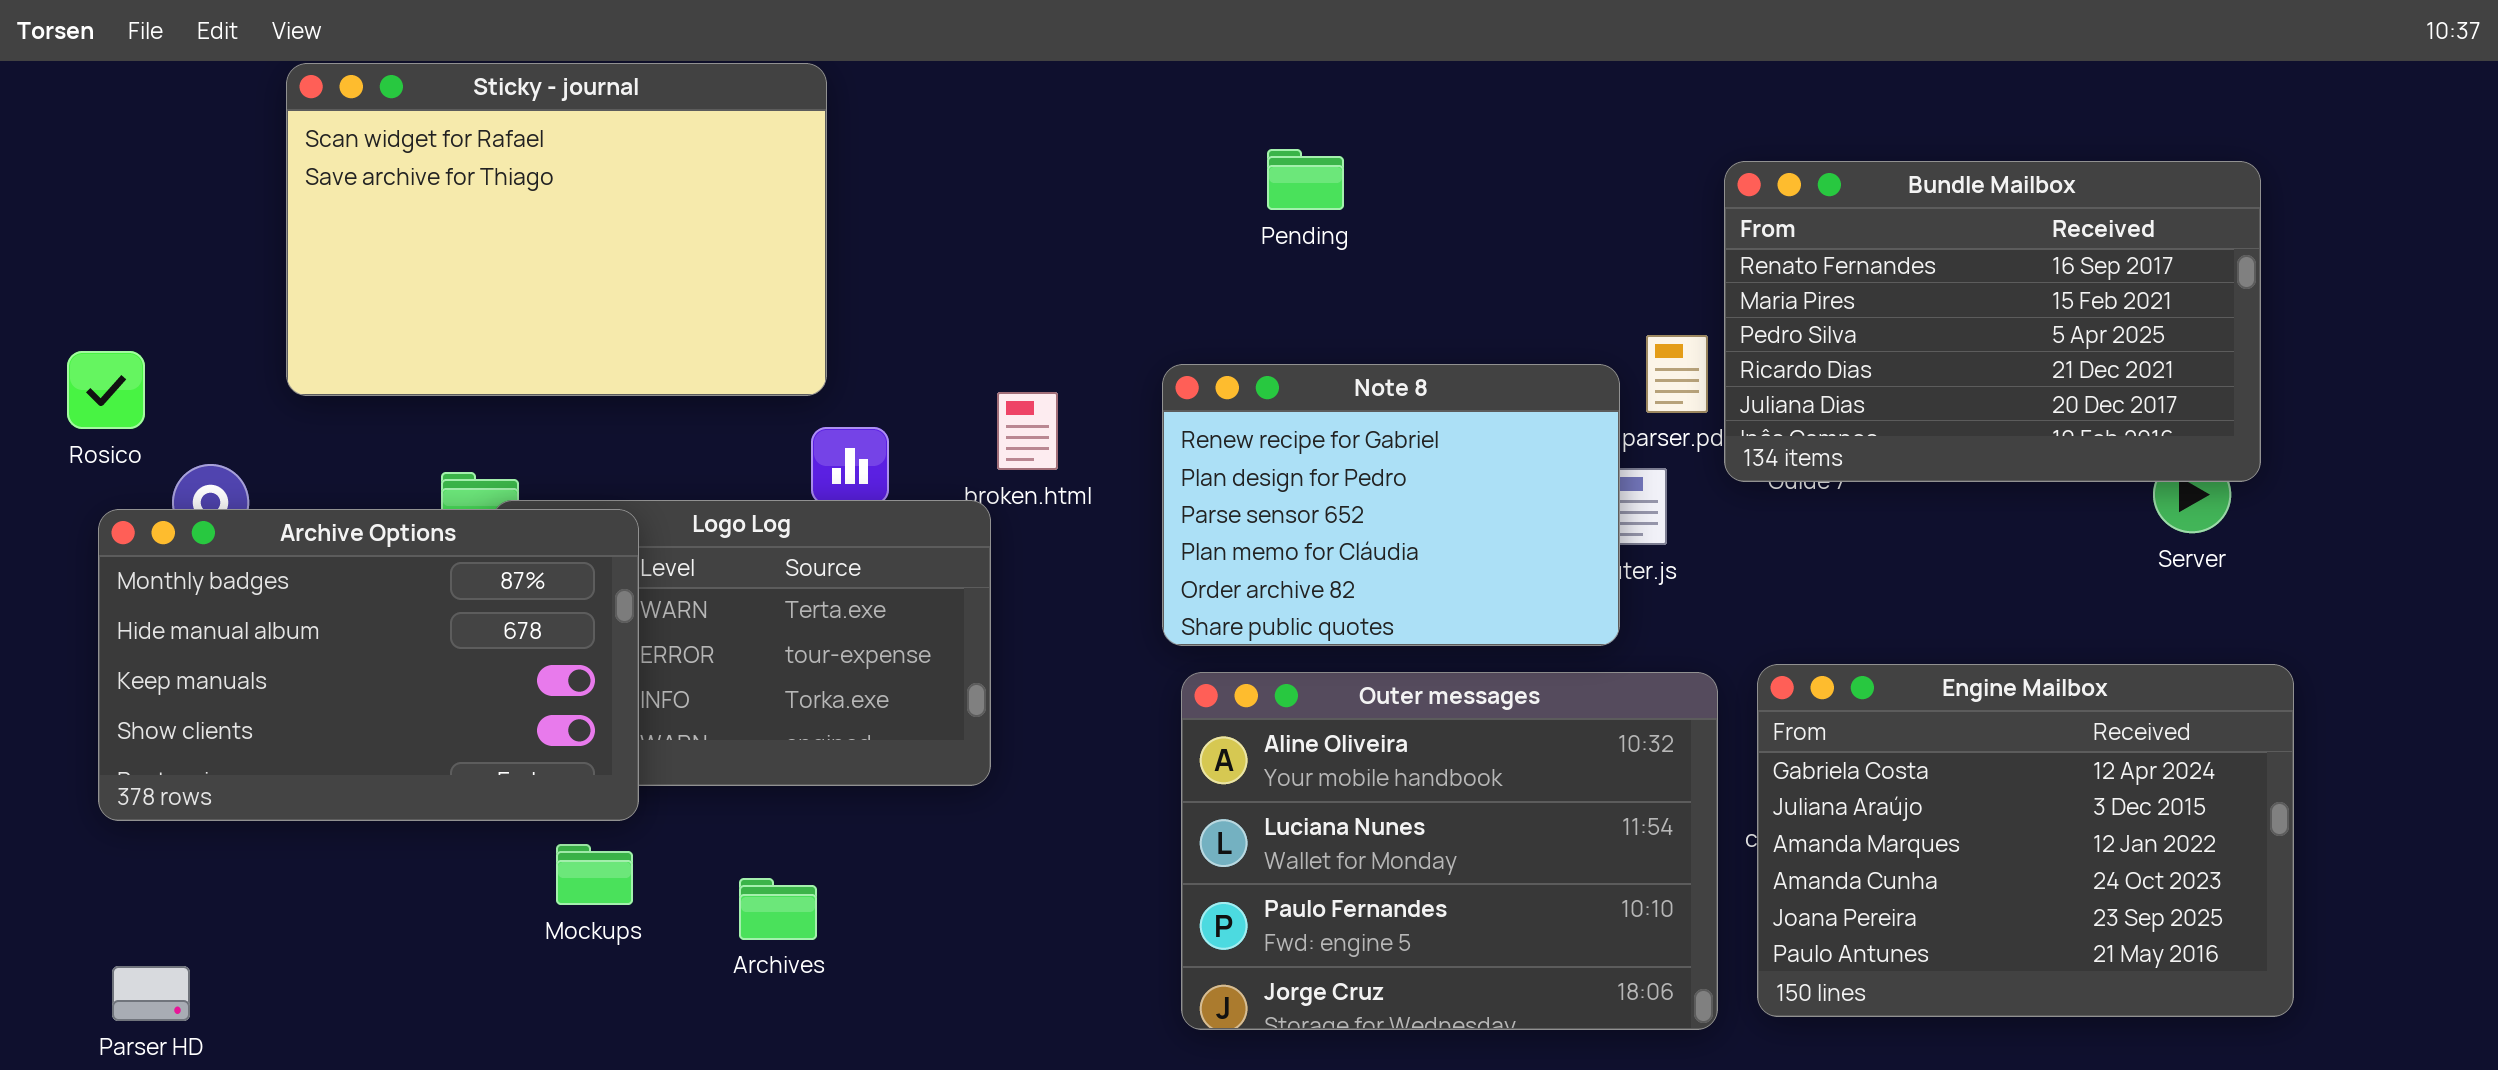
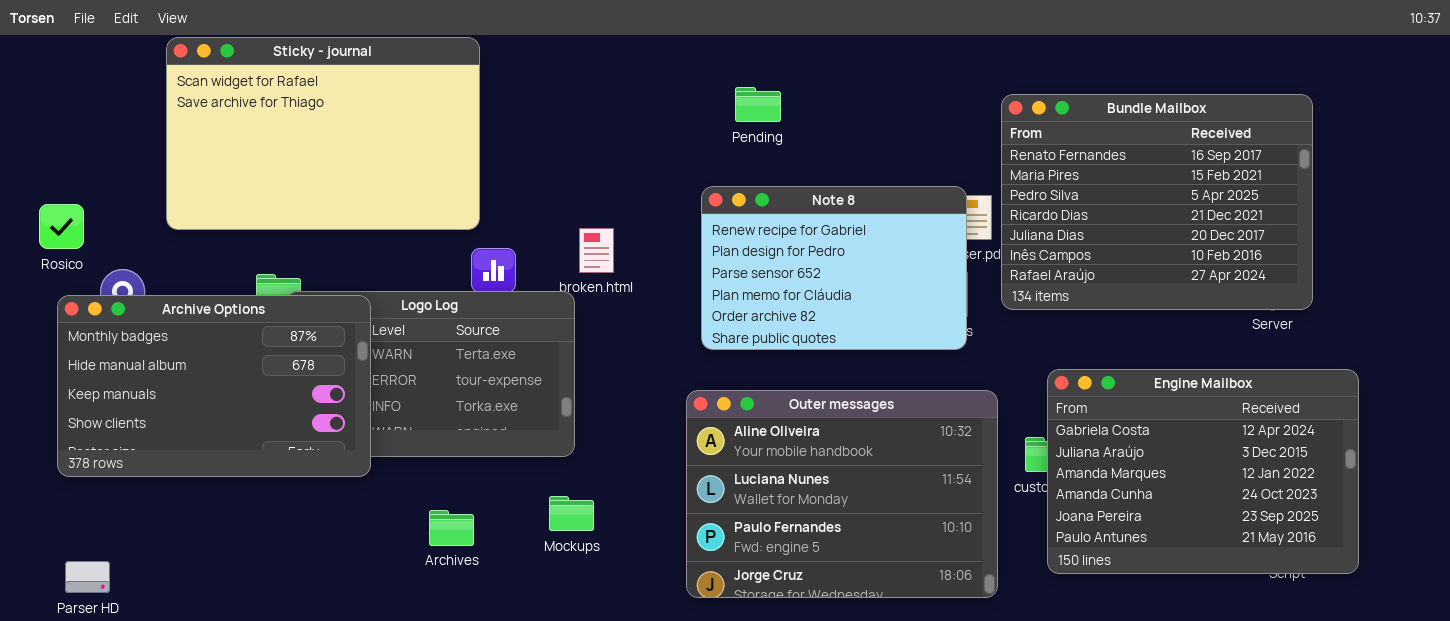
Bundle Mailbox: [1724,161,2261,482] -> [1001,94,1313,310], resized
Note 8: [1162,364,1620,646] -> [701,186,967,350], moved
Engine Mailbox: [1757,664,2294,1017] -> [1047,369,1359,574], moved
Mockups: [556,844,633,905] -> [549,496,594,531], moved

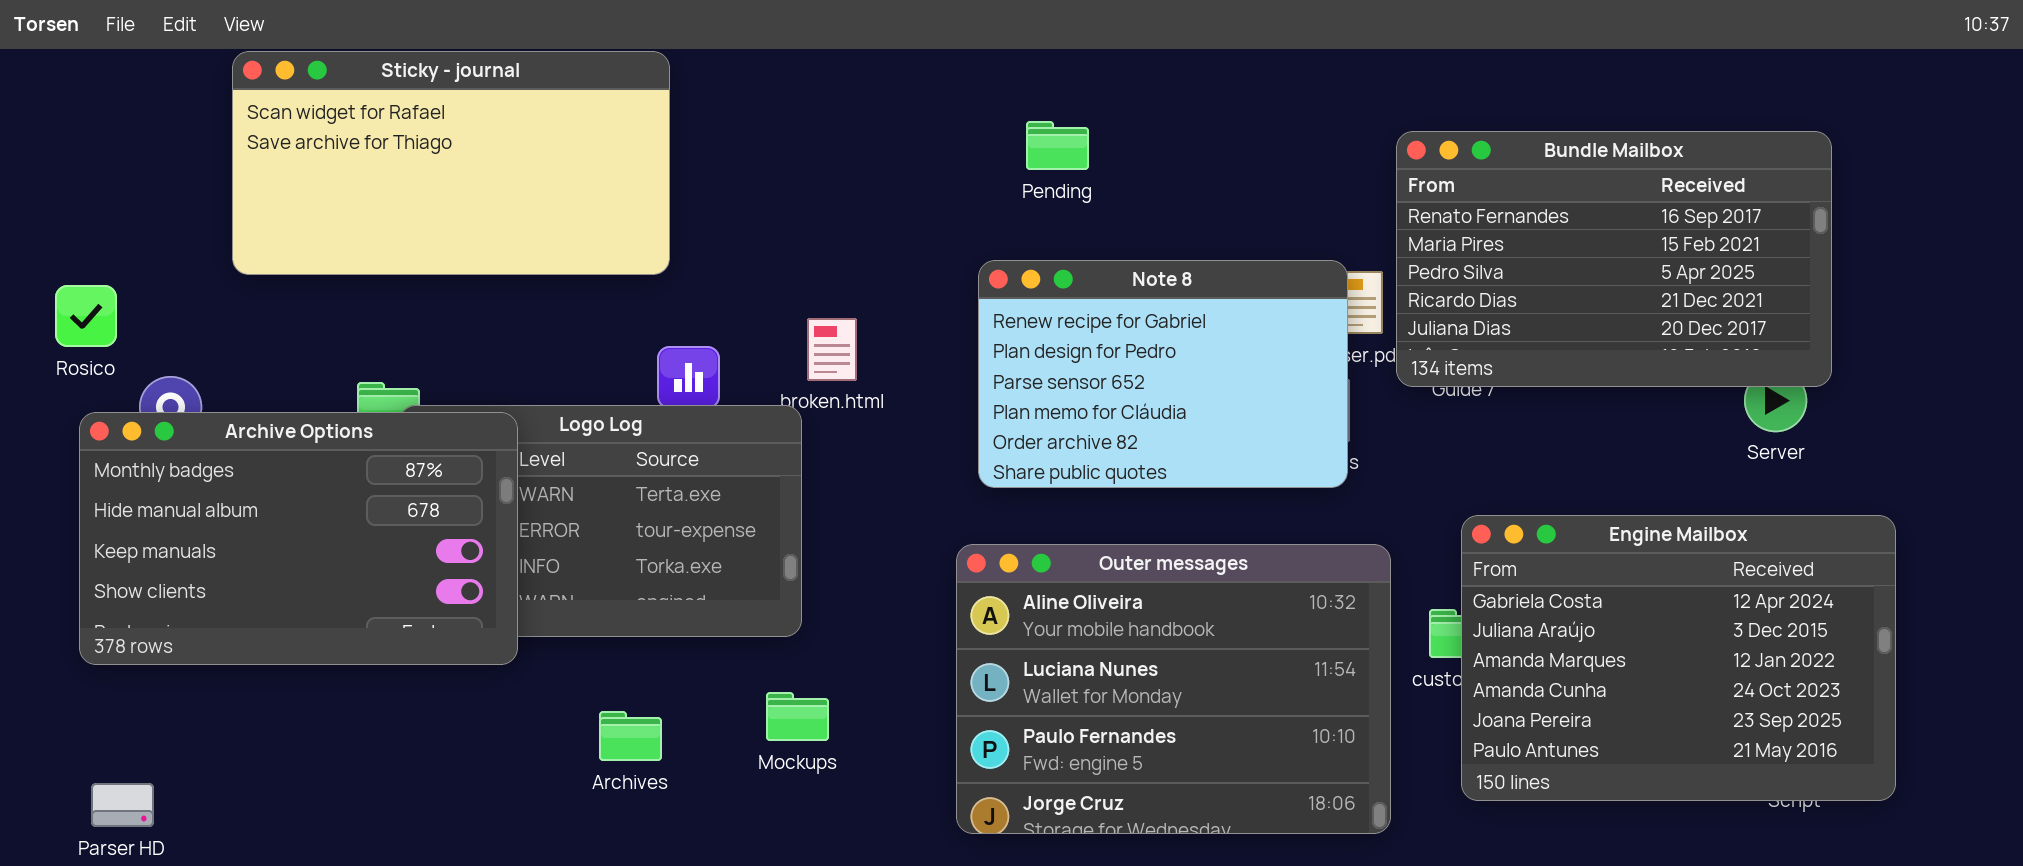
Sticky - journal: [166,37,480,230] -> [232,51,670,275], resized
Bundle Mailbox: [1001,94,1313,310] -> [1396,131,1832,387], resized

